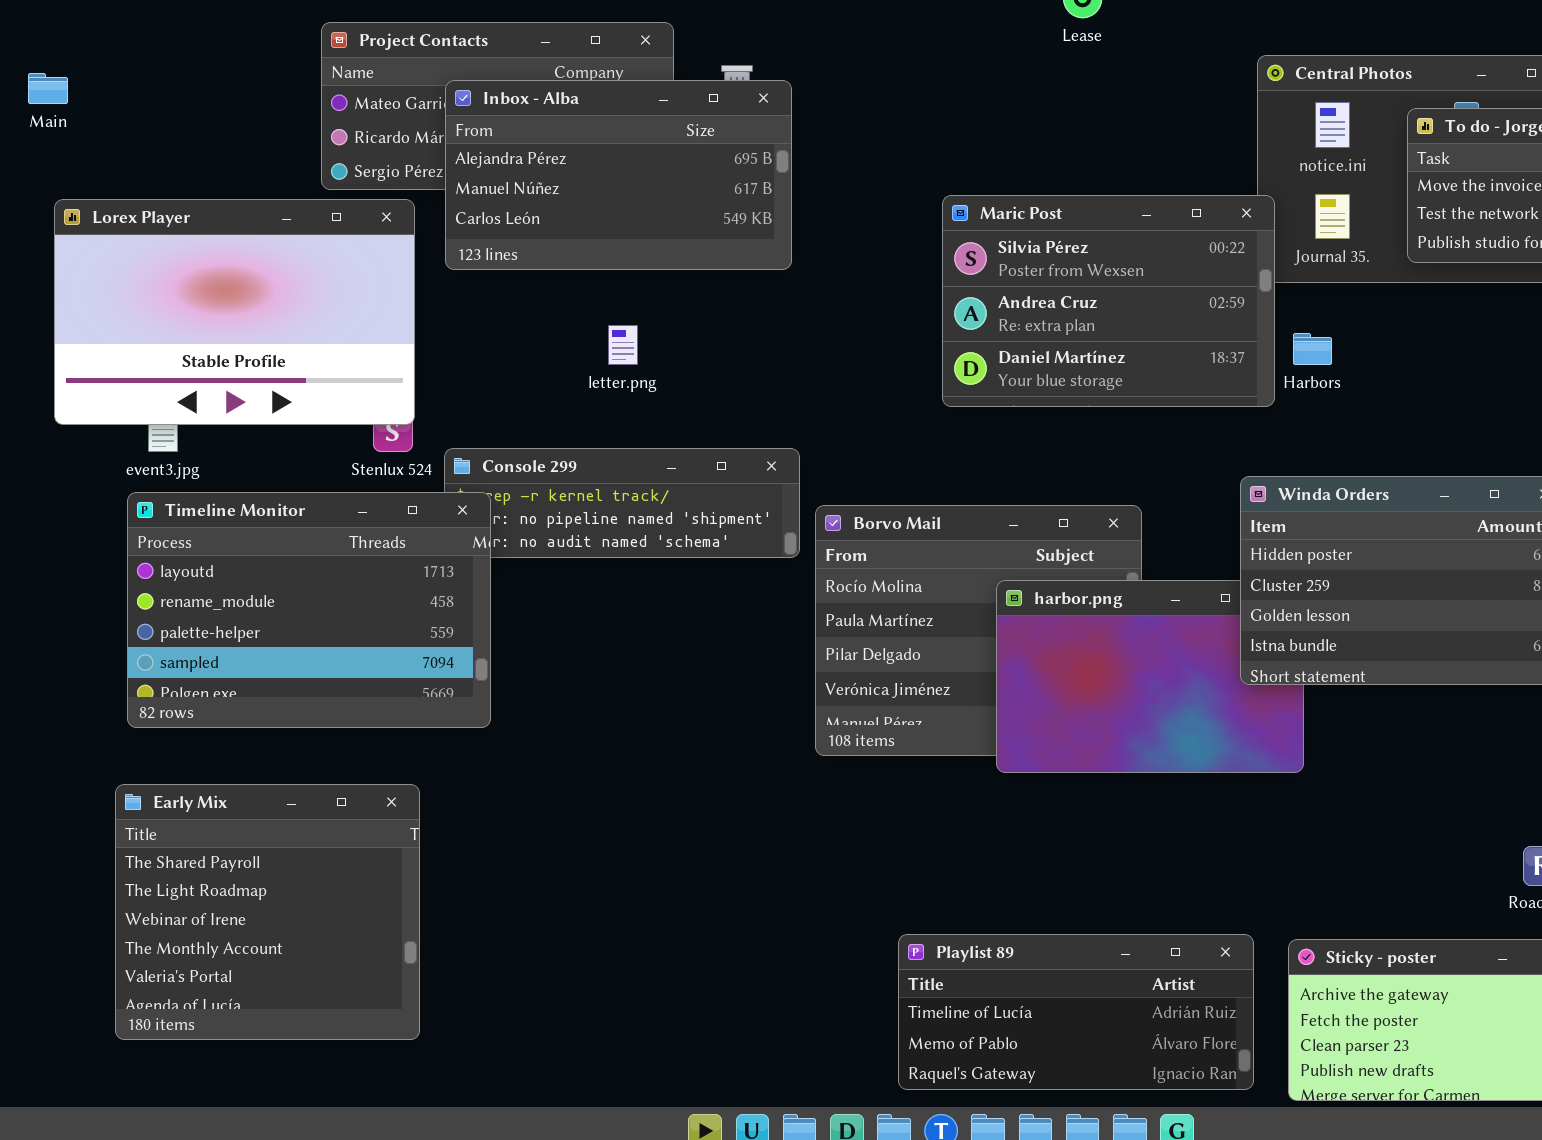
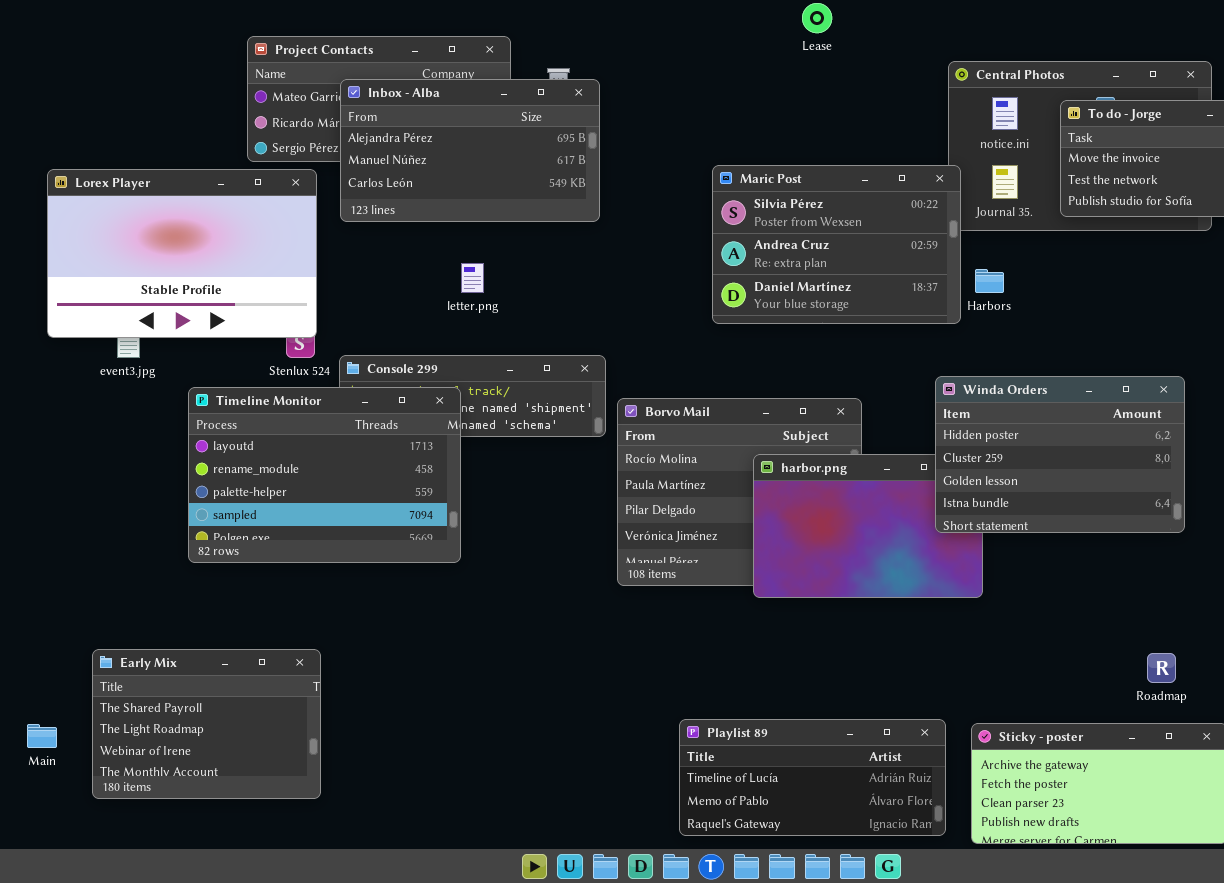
Main: [28,73,68,104] -> [27,724,57,748], moved
Timeline Monitor: [127,492,491,728] -> [188,387,461,563], moved
Early Mix: [115,784,420,1040] -> [92,649,321,799], resized

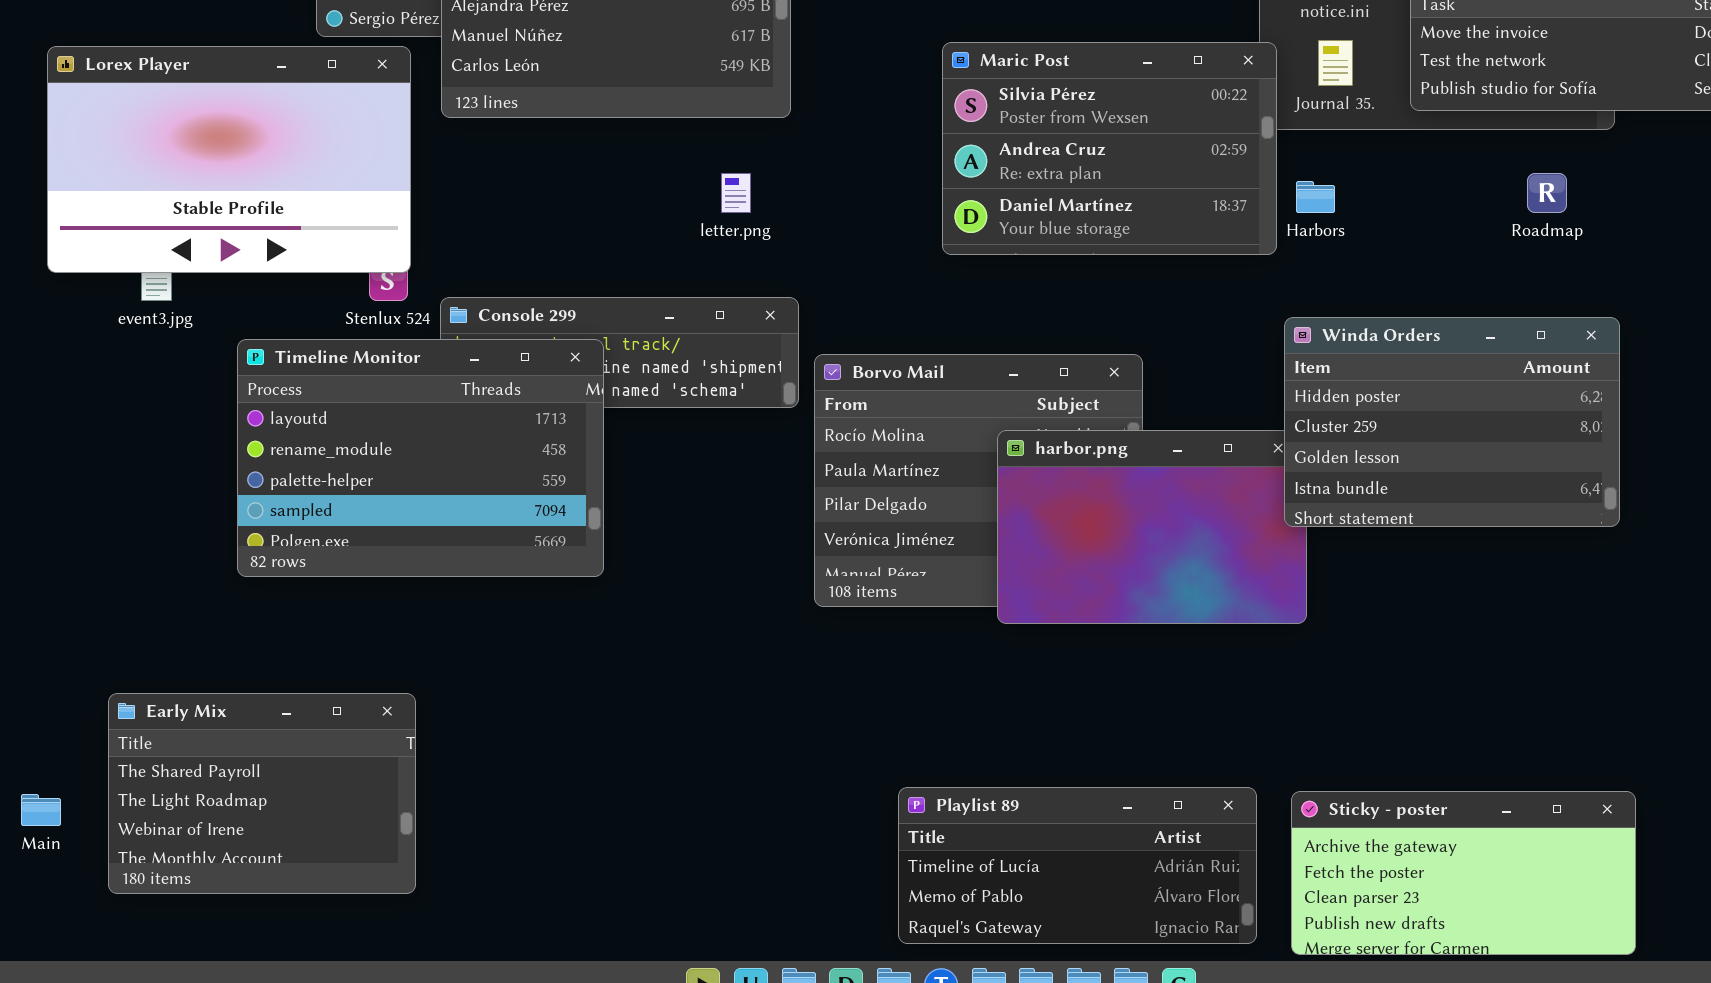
letter.png: [461,263,484,293] -> [721,173,751,213], moved
Winda Orders: [935,376,1185,533] -> [1284,317,1620,527], moved
Roadmap: [1147,653,1176,683] -> [1527,173,1567,213], moved

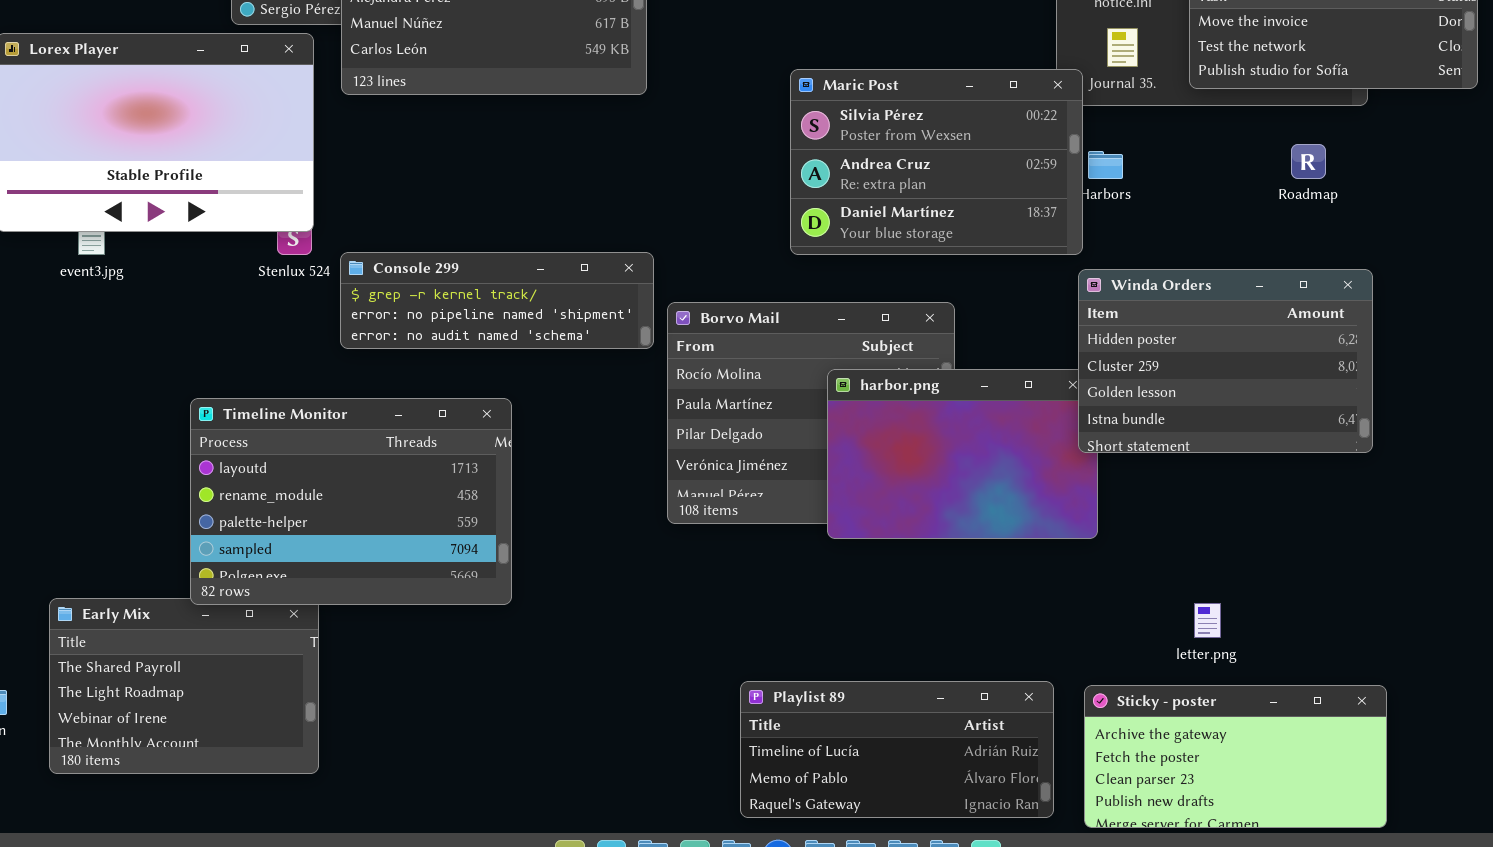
Maric Post: [942,42,1277,255] -> [790,69,1083,255], moved
letter.png: [721,173,751,213] -> [1194,603,1221,638], moved
Timeline Monitor: [237,339,604,577] -> [190,398,512,605], moved

